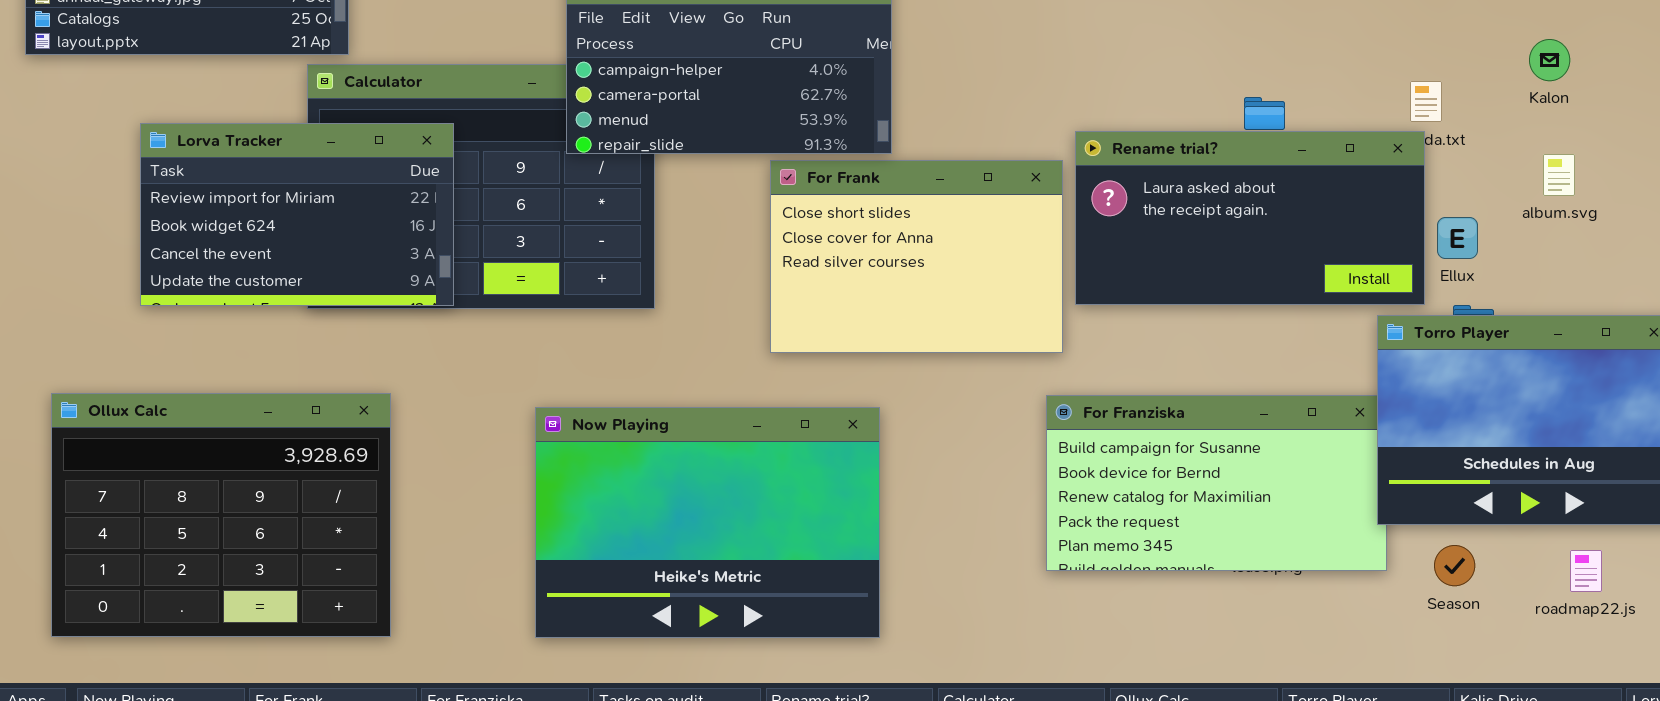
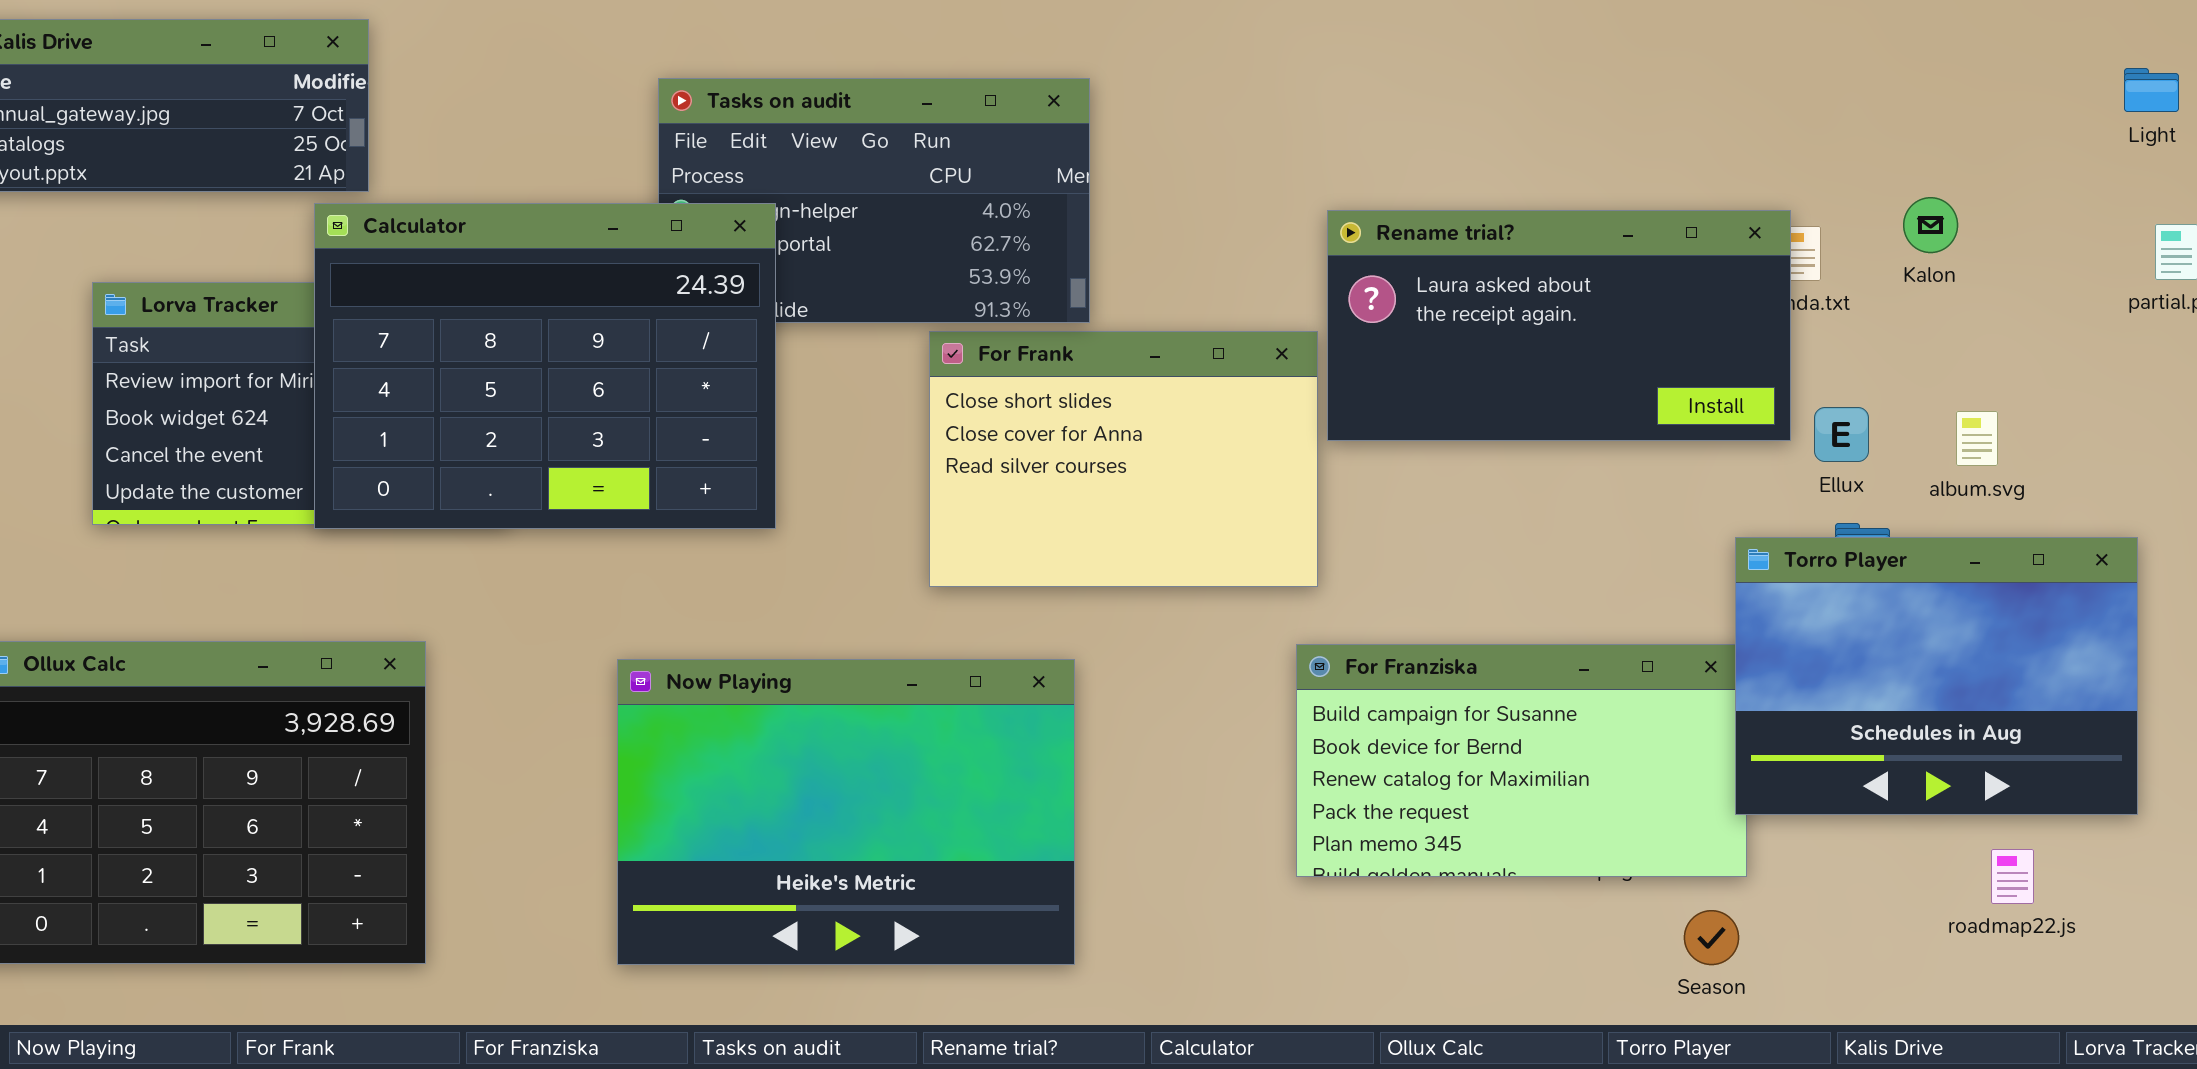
Kalon: [1529,39,1570,81] -> [1903,197,1958,253], moved
Calculator: [307,64,655,309] -> [314,203,776,529], raised
Rename trial?: [1075,131,1425,305] -> [1327,210,1791,441], moved
album.svg: [1543,154,1575,196] -> [1956,411,1998,466], moved
Season: [1434,545,1475,586] -> [1684,910,1739,965], moved

